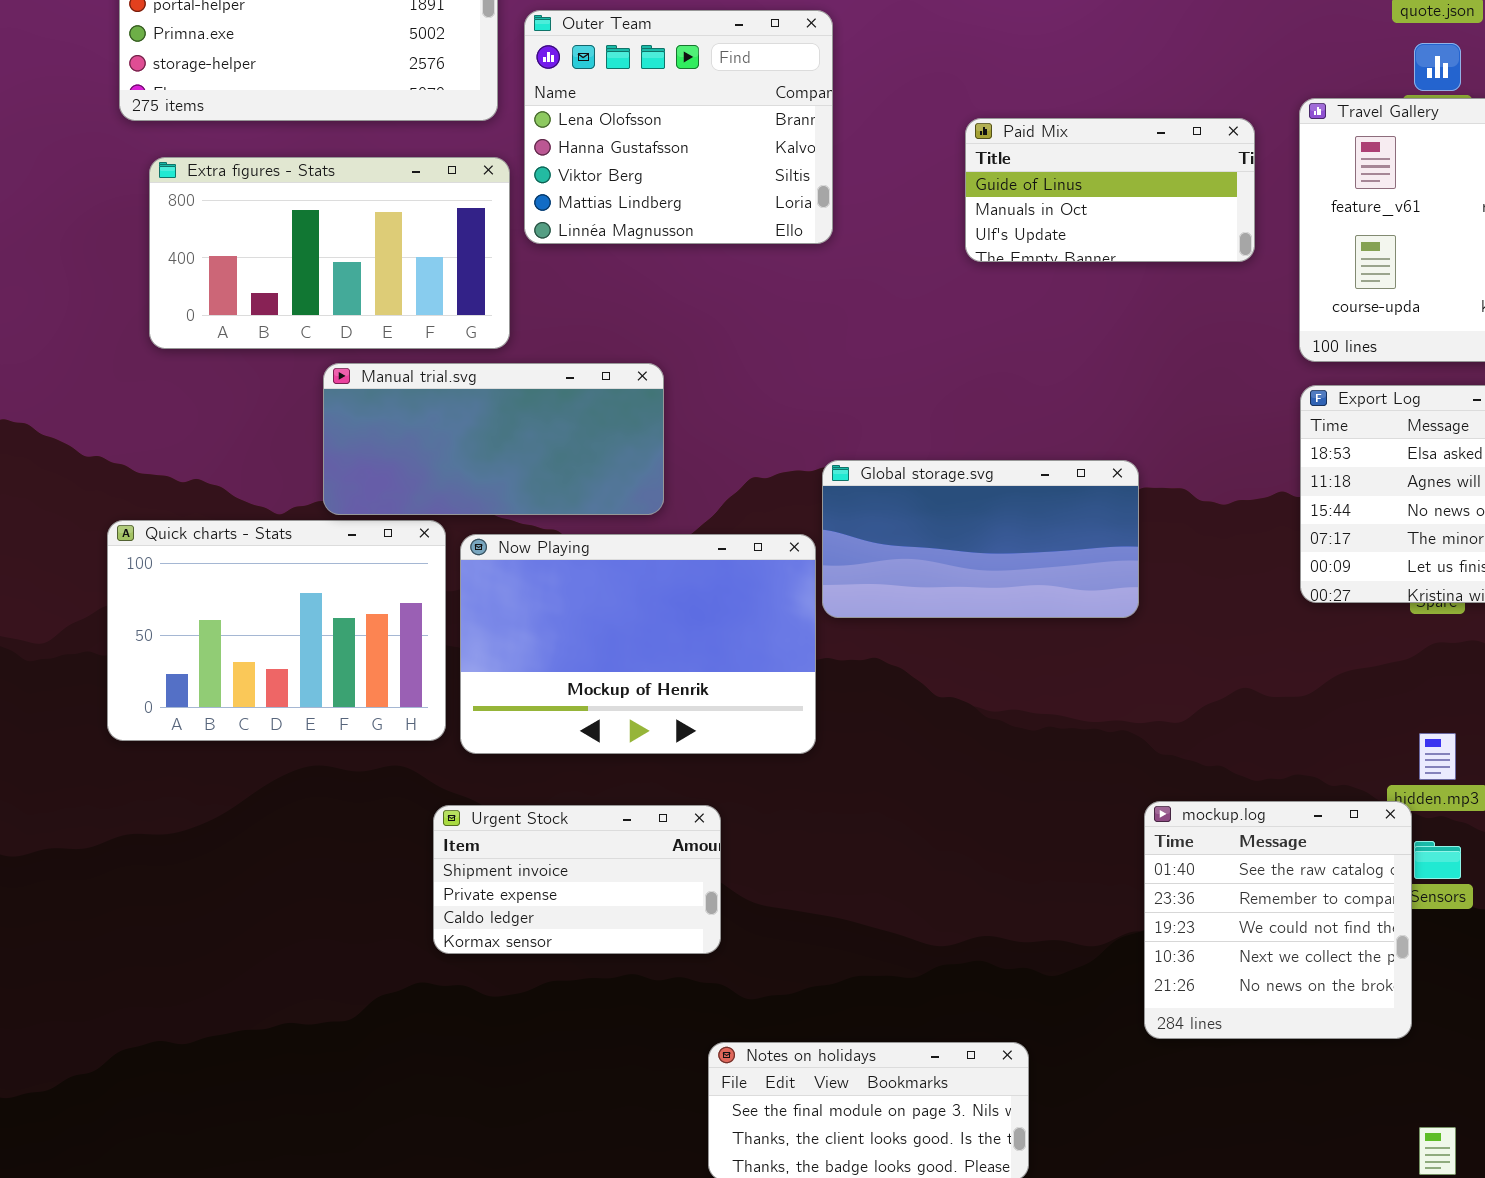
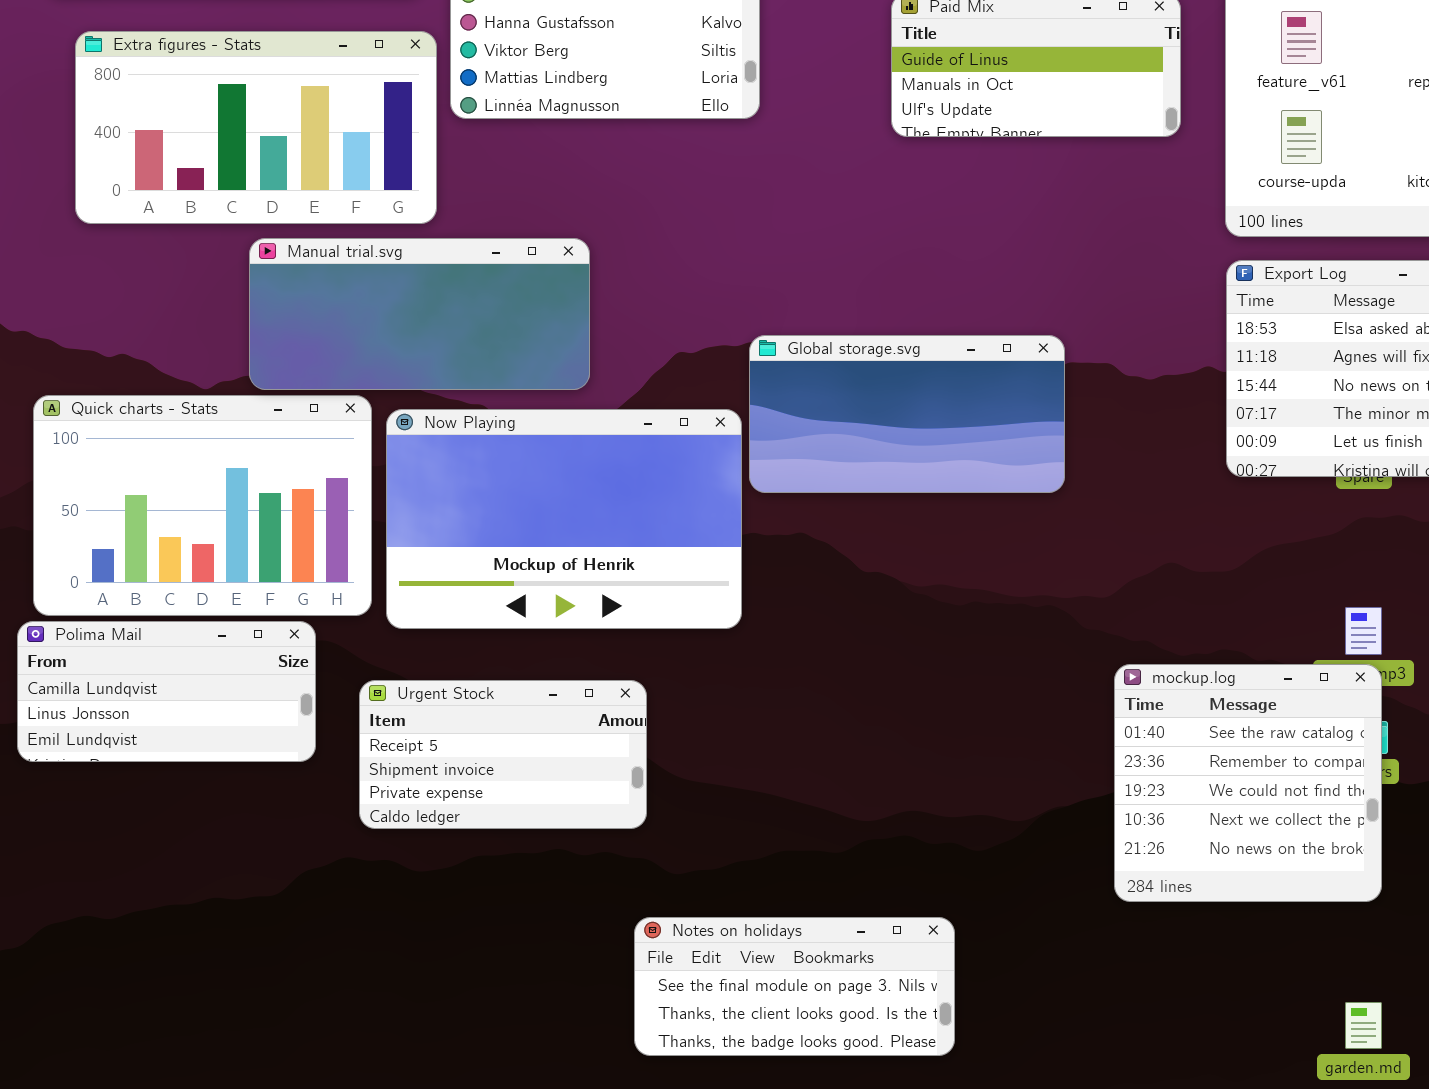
Polima Mail: none -> [17,621,316,762], opened
mockup.log: [1144,801,1412,1039] -> [1114,664,1382,902], moved
Urgent Stock: [433,805,721,954] -> [359,680,647,829], scrolled up 1 row

